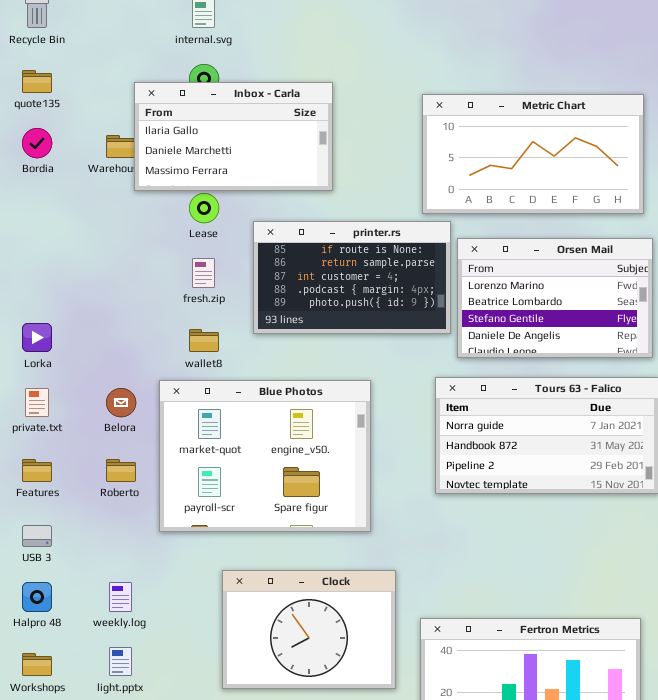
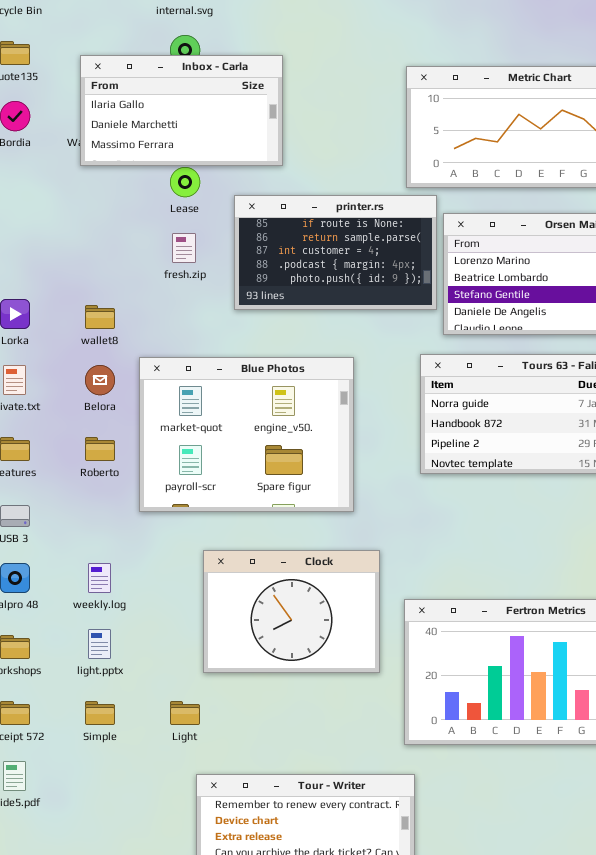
Inbox - Carla: [134,82,333,191] -> [80,55,283,166], moved
wallet8: [189,329,219,352] -> [85,305,115,329], moved

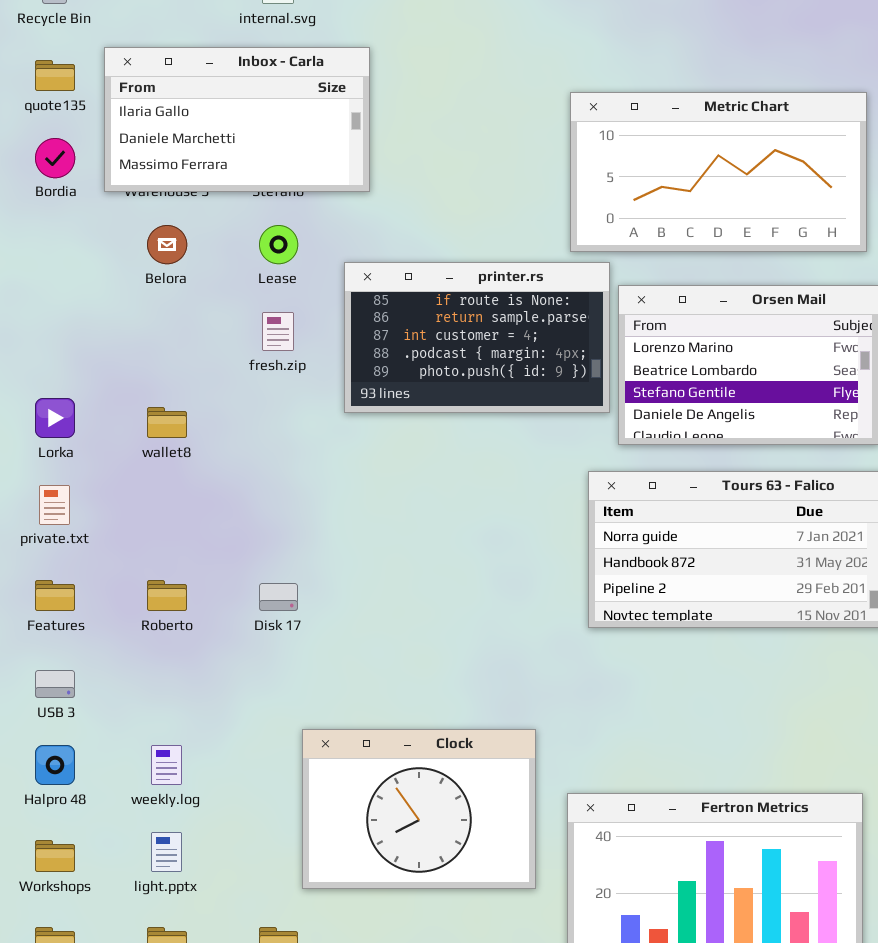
Inbox - Carla: [80,55,283,166] -> [104,47,370,192], moved
Blue Photos: [139,357,354,512] -> none, closed
Belora: [85,365,115,395] -> [147,225,187,264], moved

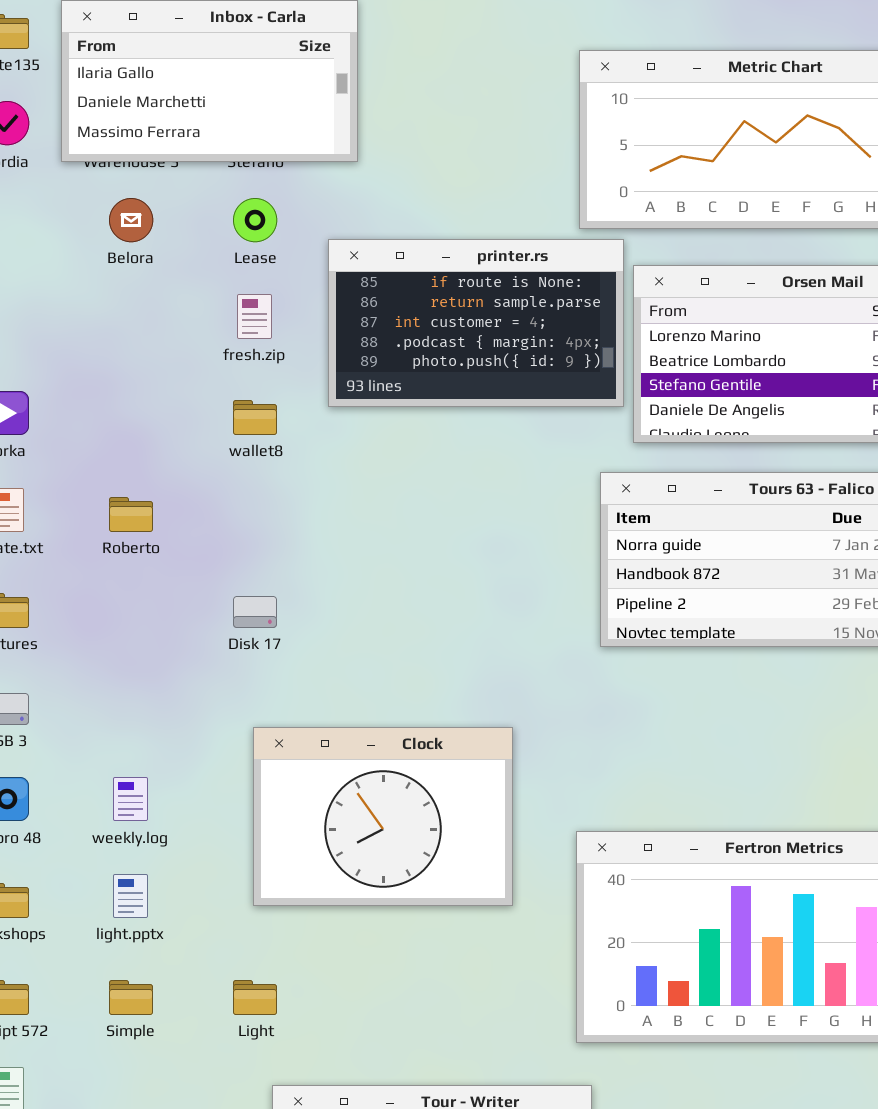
wallet8: [147,407,187,438] -> [233,400,277,435], moved
Roberto: [147,580,187,611] -> [109,497,153,532], moved
Clock: [302,729,536,889] -> [253,727,513,906], moved

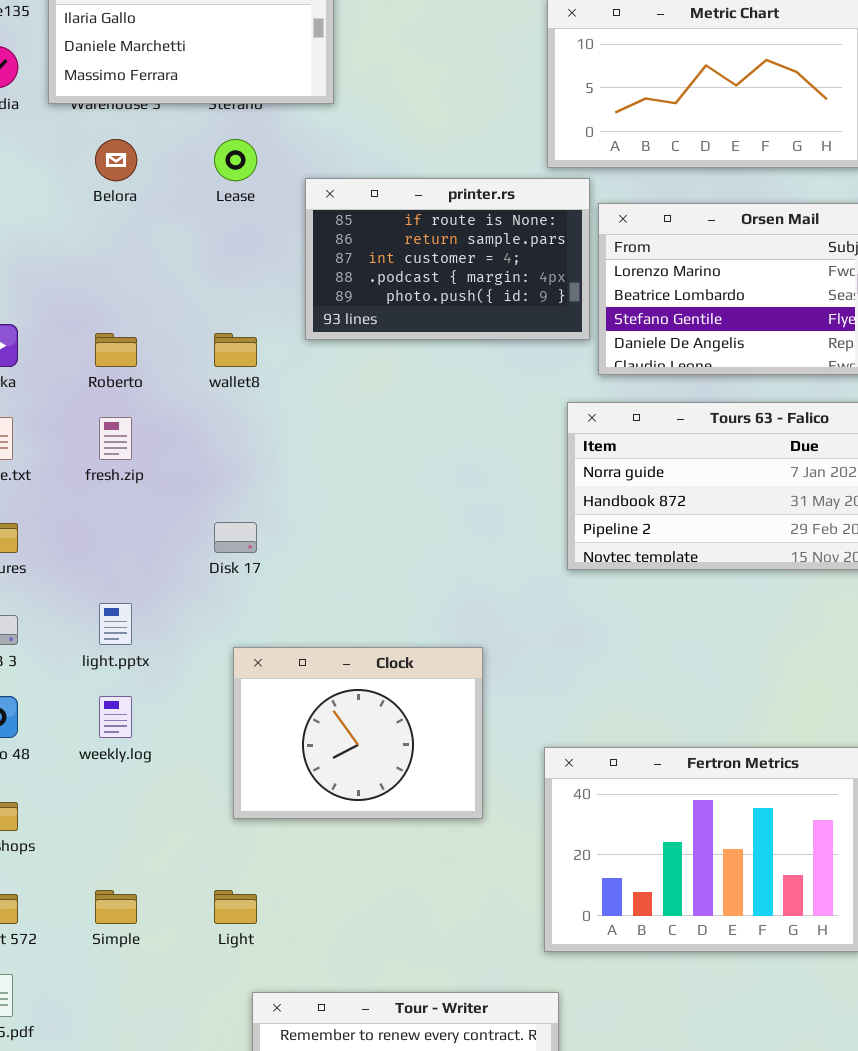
fresh.zip: [237,294,272,339] -> [99,417,132,460], moved
Roberto: [109,497,153,532] -> [95,333,137,367], moved
light.pptx: [113,874,148,918] -> [99,603,132,645], moved

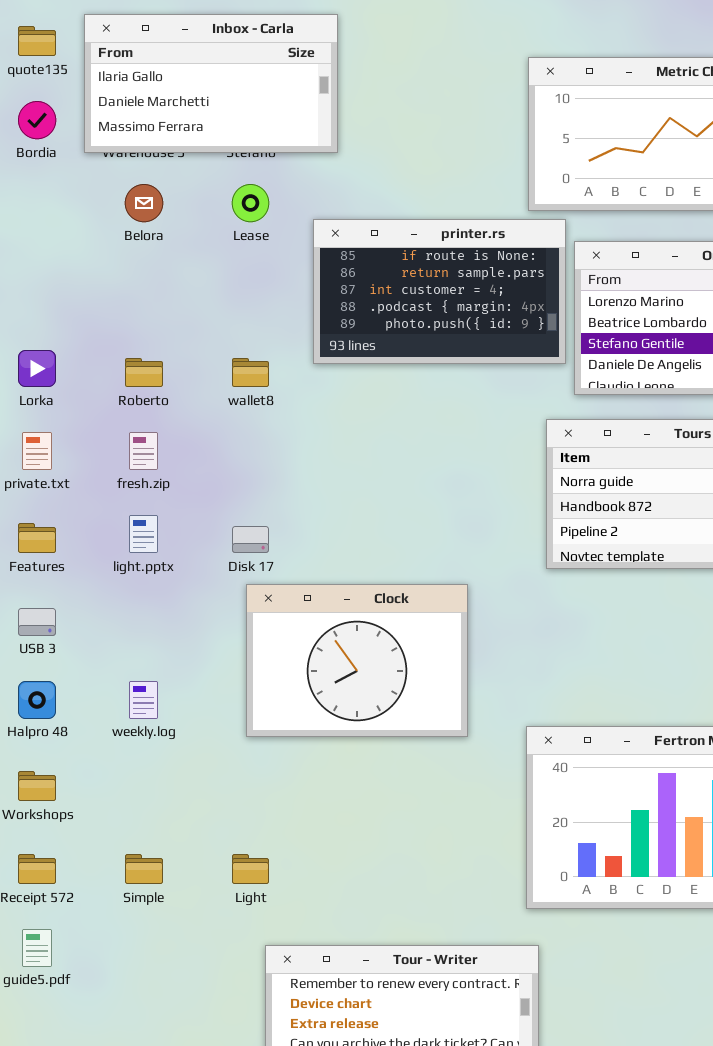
light.pptx: [99,603,132,645] -> [129,515,158,553], moved
Clock: [233,647,483,819] -> [246,584,468,737], moved

